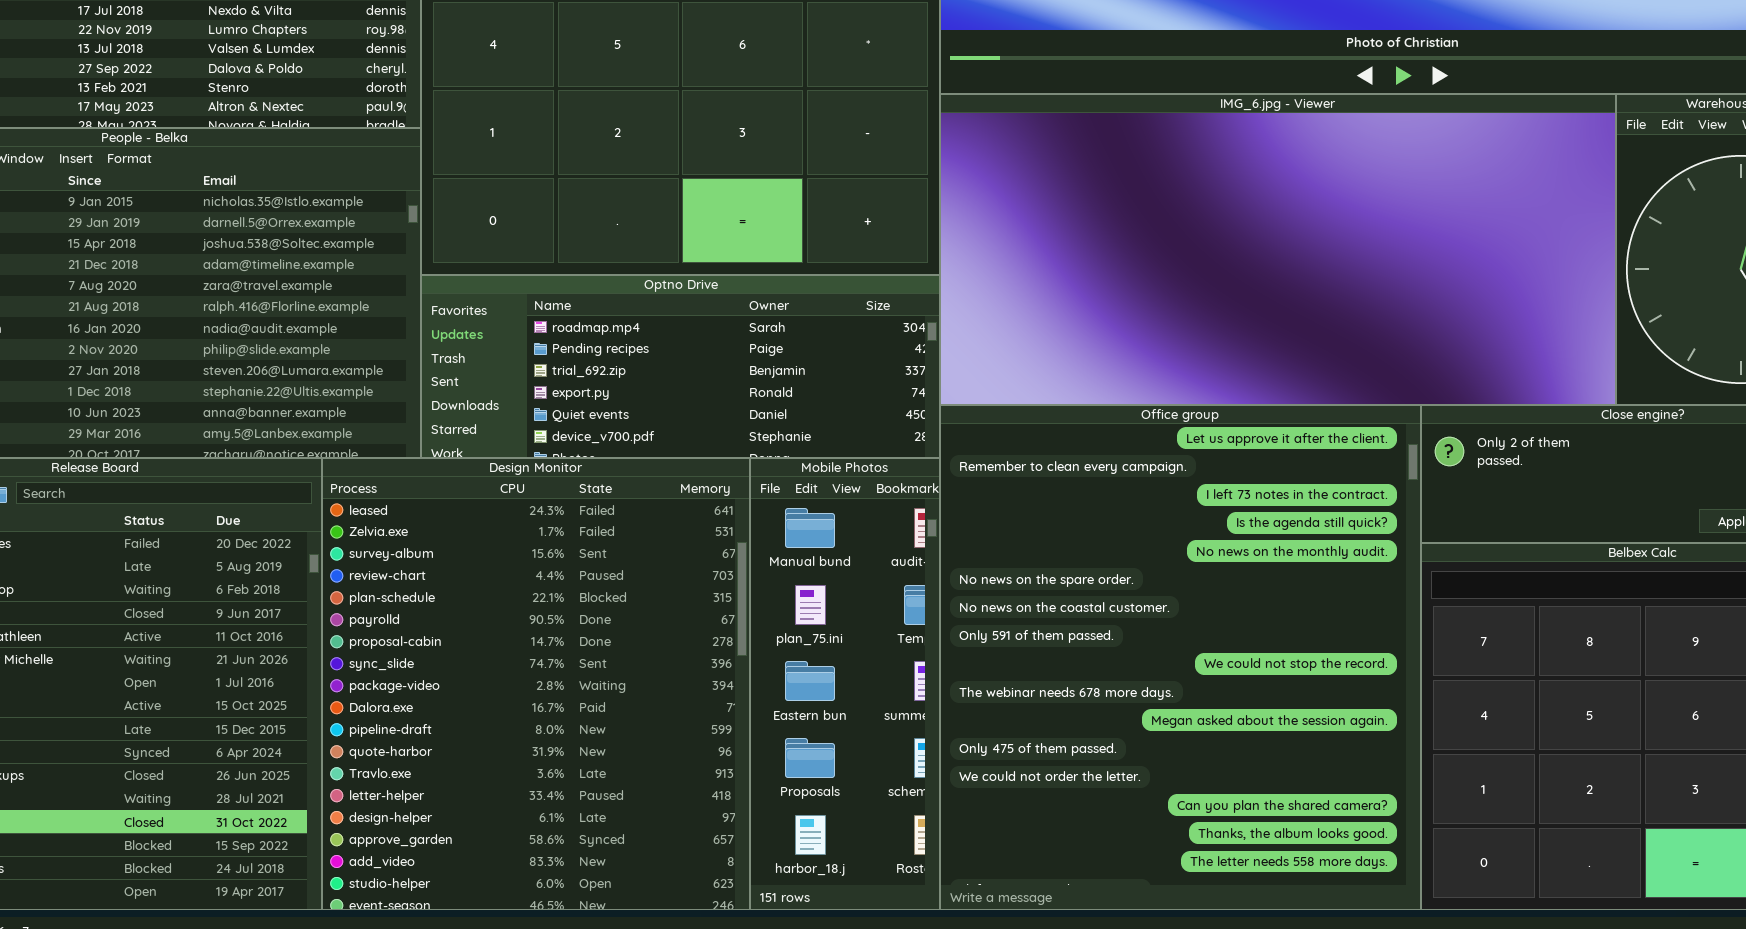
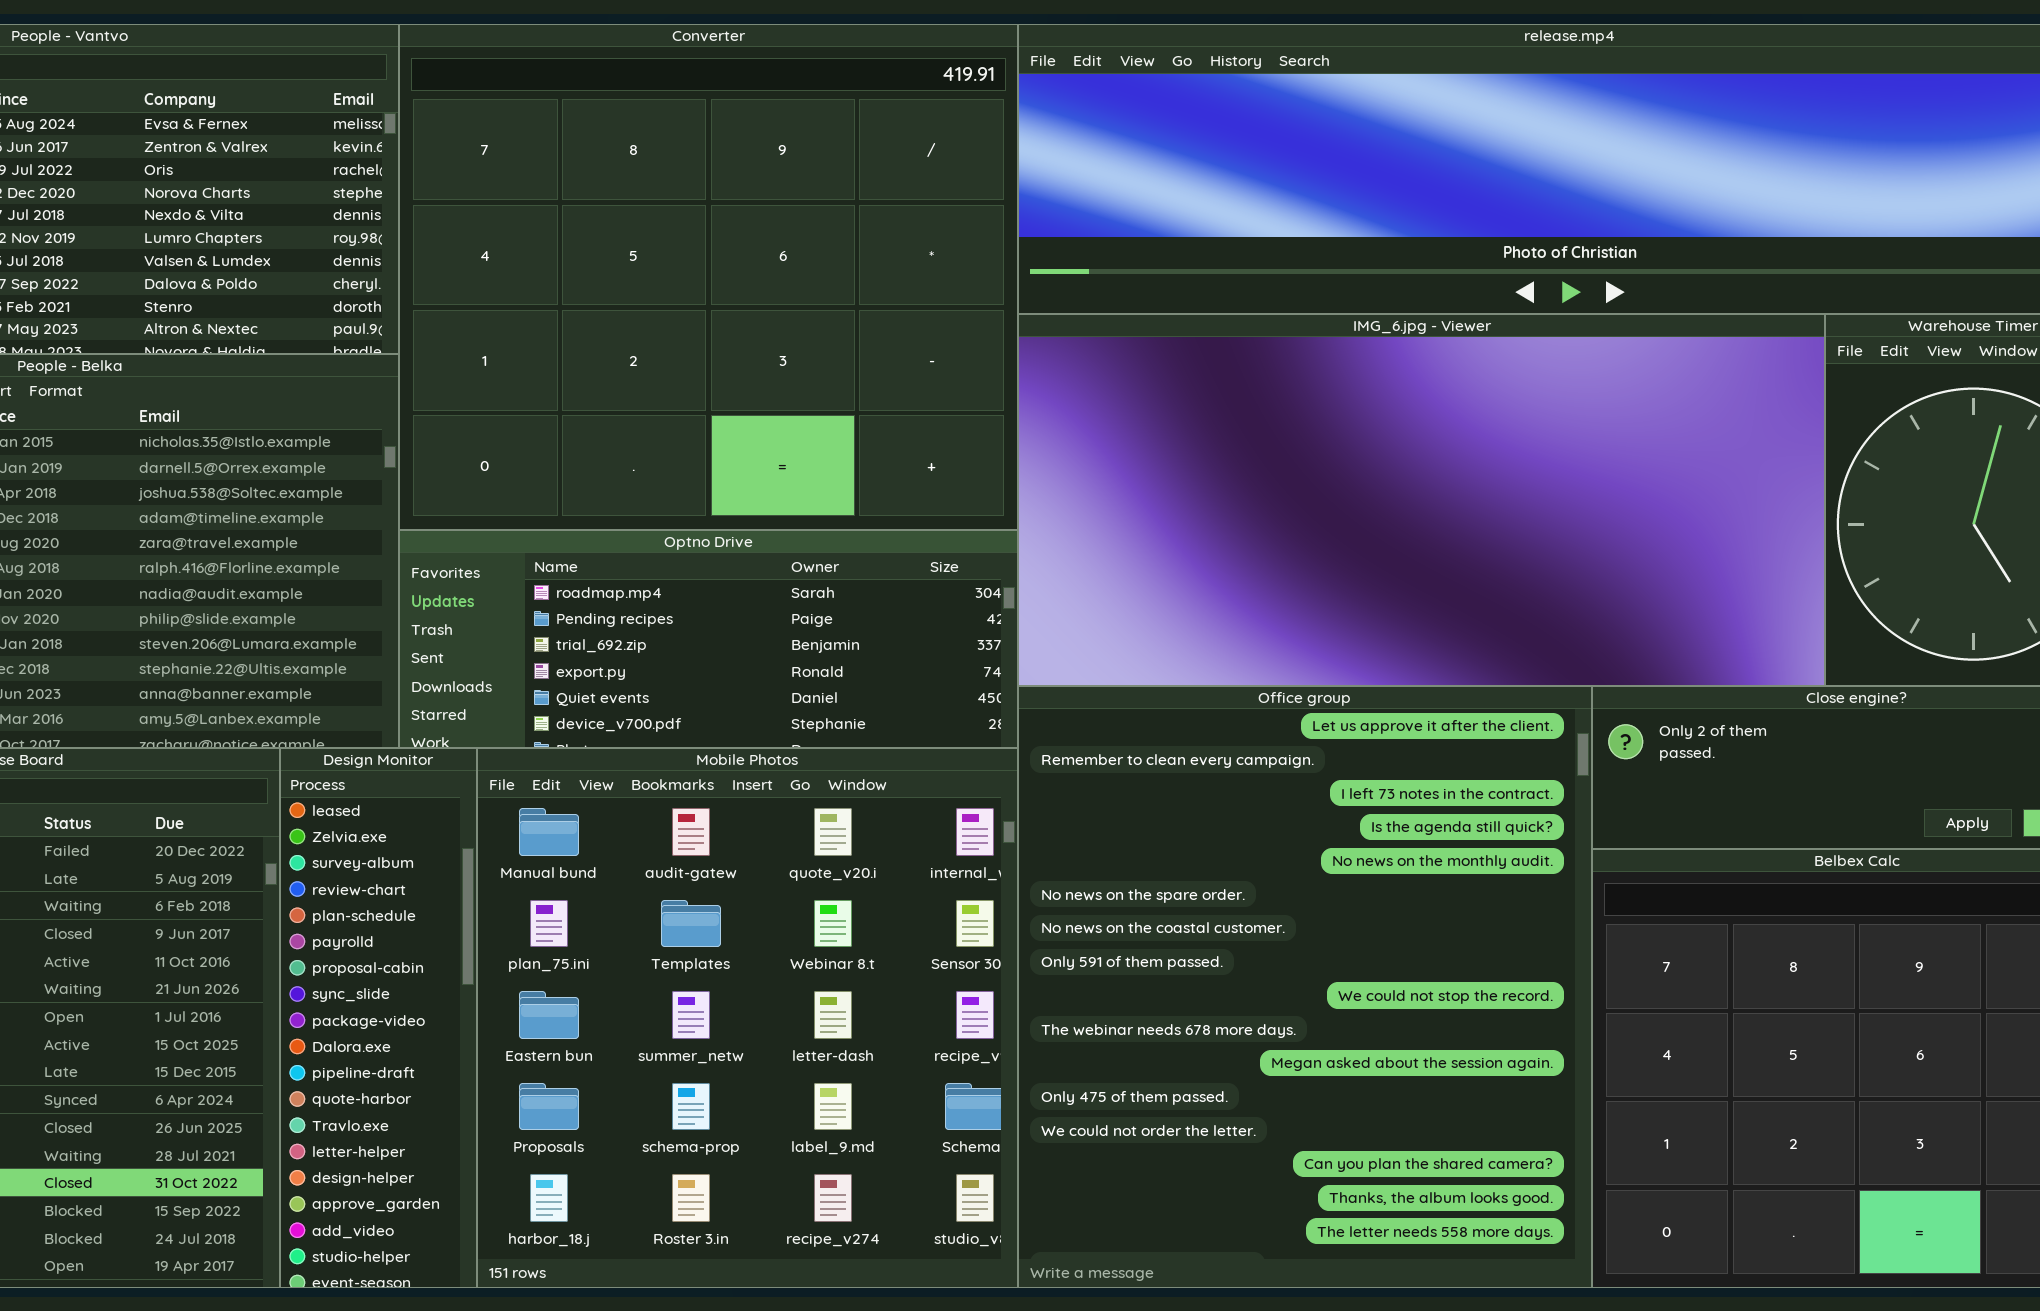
Design Monitor: [322,458,750,910] -> [280,748,477,1288], resized
Mobile Photos: [750,458,940,910] -> [477,748,1018,1288], resized

